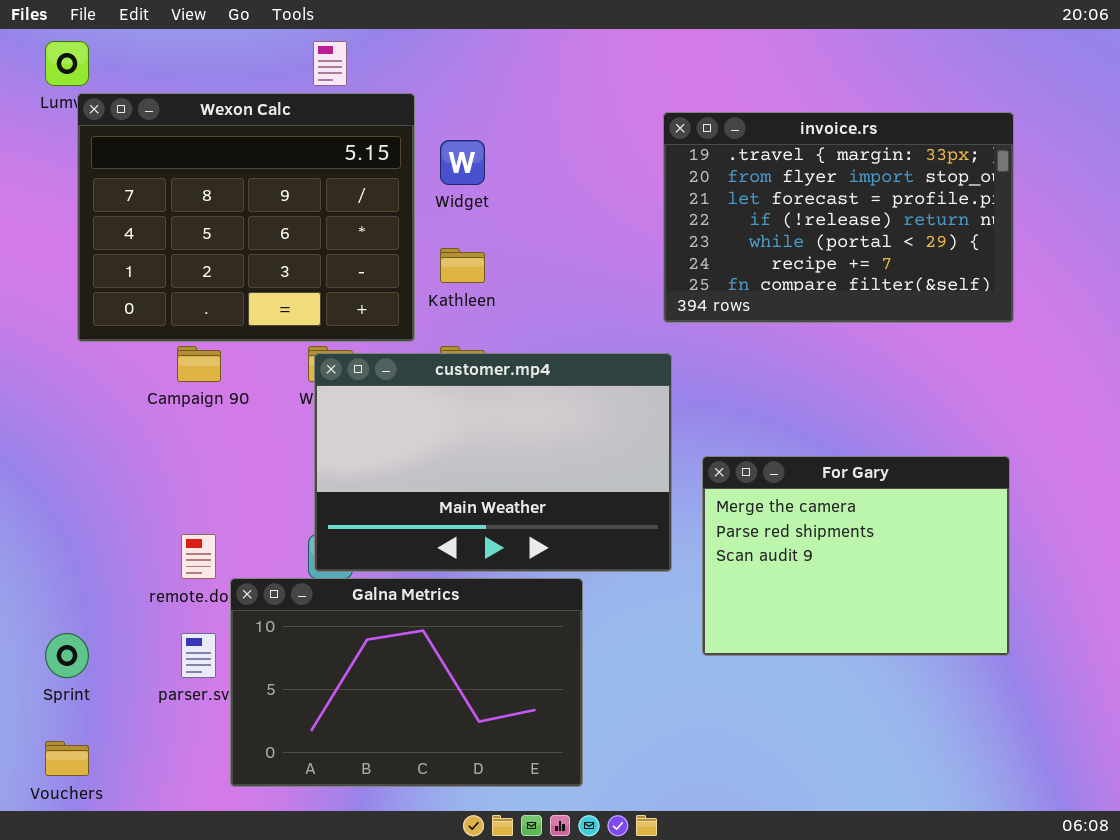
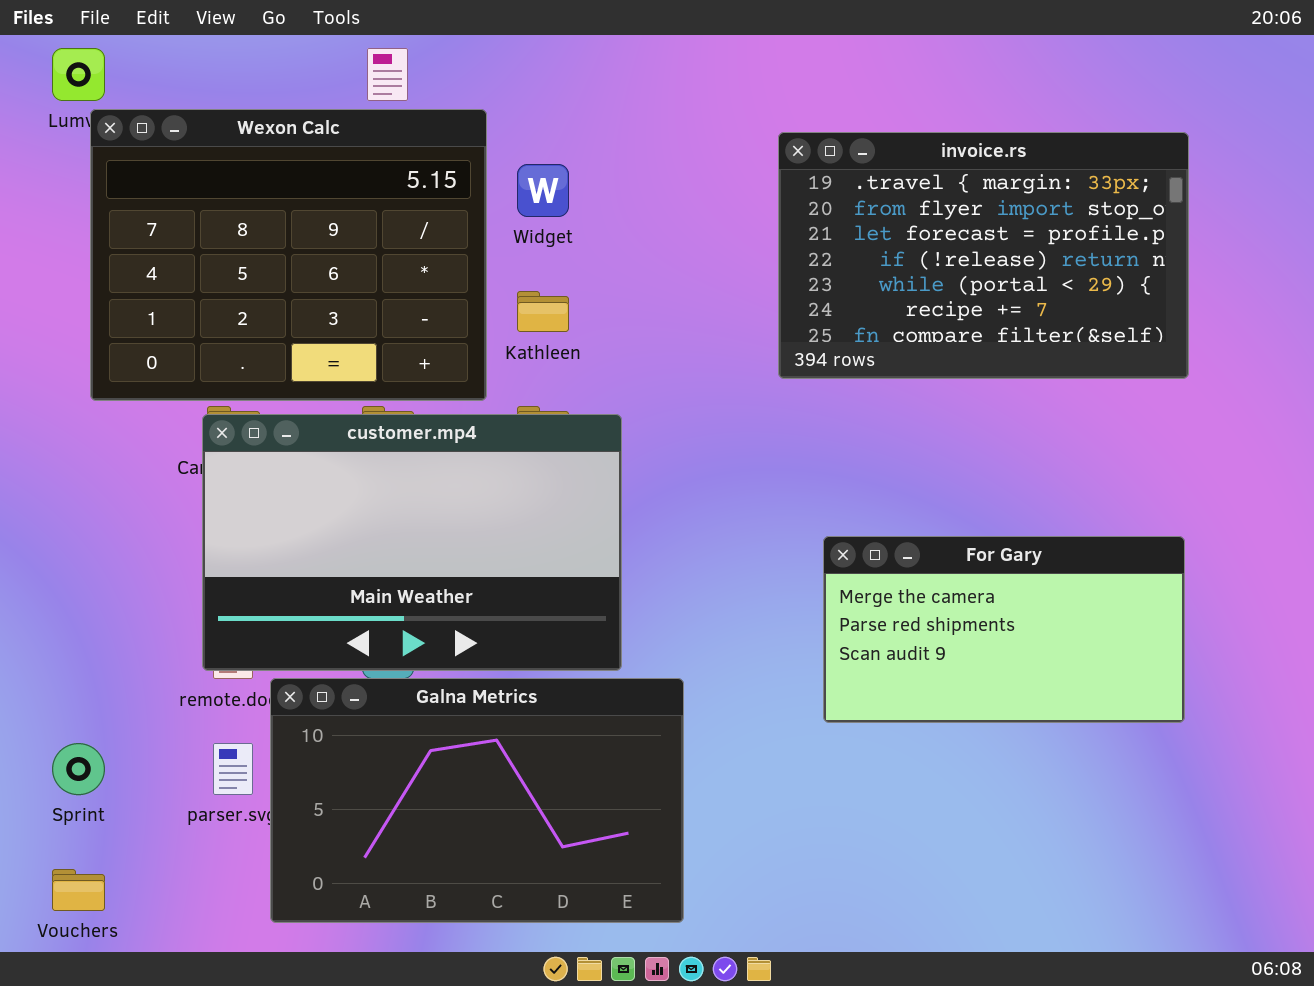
customer.mp4: [314,353,672,572] -> [202,414,622,671], moved
For Gary: [702,456,1010,656] -> [823,536,1185,723], resized

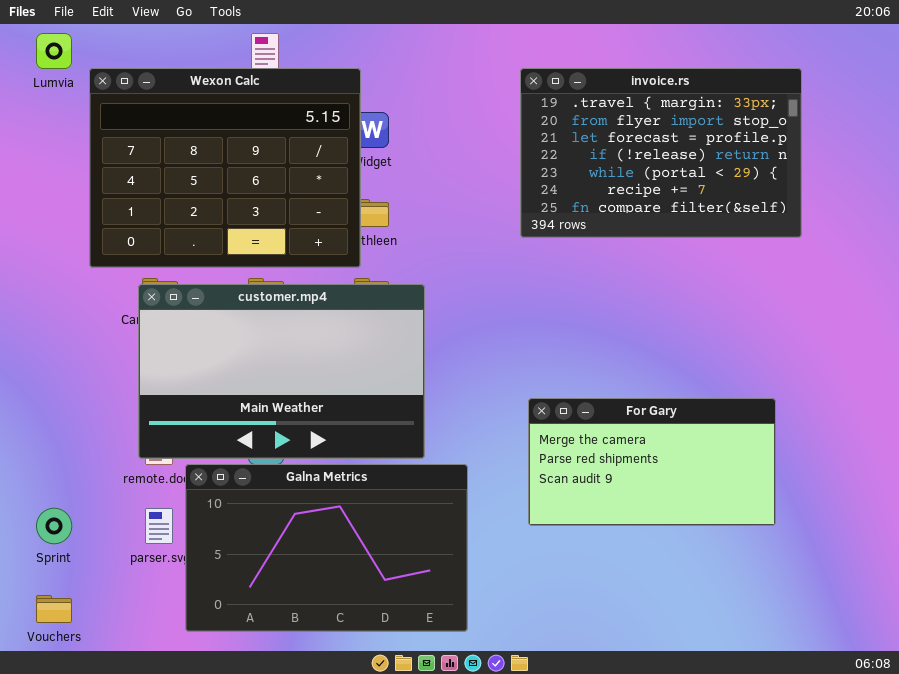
Wexon Calc: [90,109,487,401] -> [89,68,361,268], moved
invoice.rs: [778,132,1189,379] -> [520,68,802,238], moved
For Gary: [823,536,1185,723] -> [528,398,776,526], moved

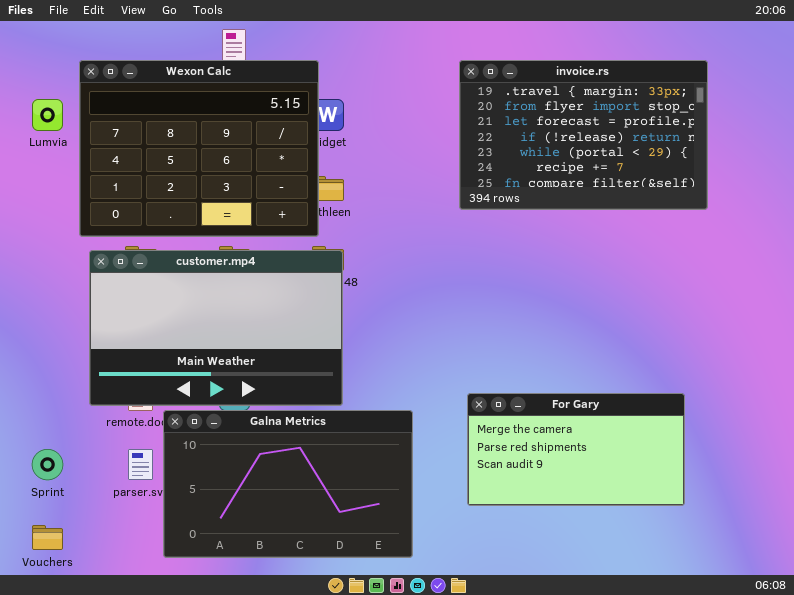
Lumvia: [36,33,72,69] -> [32,99,63,131], moved
customer.mp4: [138,284,425,459] -> [89,250,343,406], moved
For Gary: [528,398,776,526] -> [467,393,685,506], moved

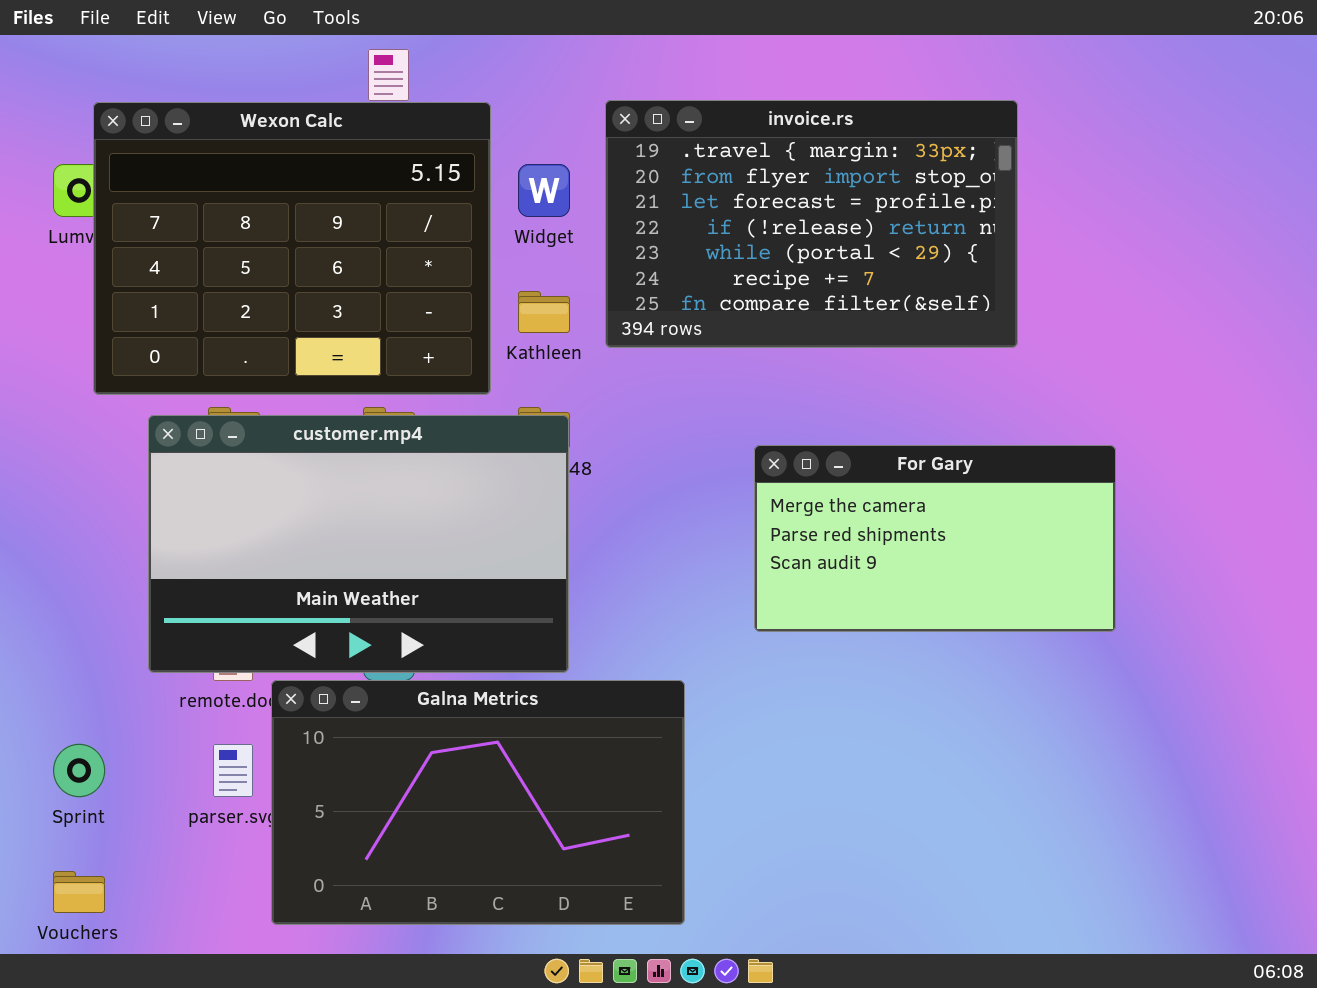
Wexon Calc: [79,60,319,237] -> [93,102,491,395], moved
invoice.rs: [459,60,708,210] -> [605,100,1018,348], moved
For Gary: [467,393,685,506] -> [754,445,1116,632], moved

